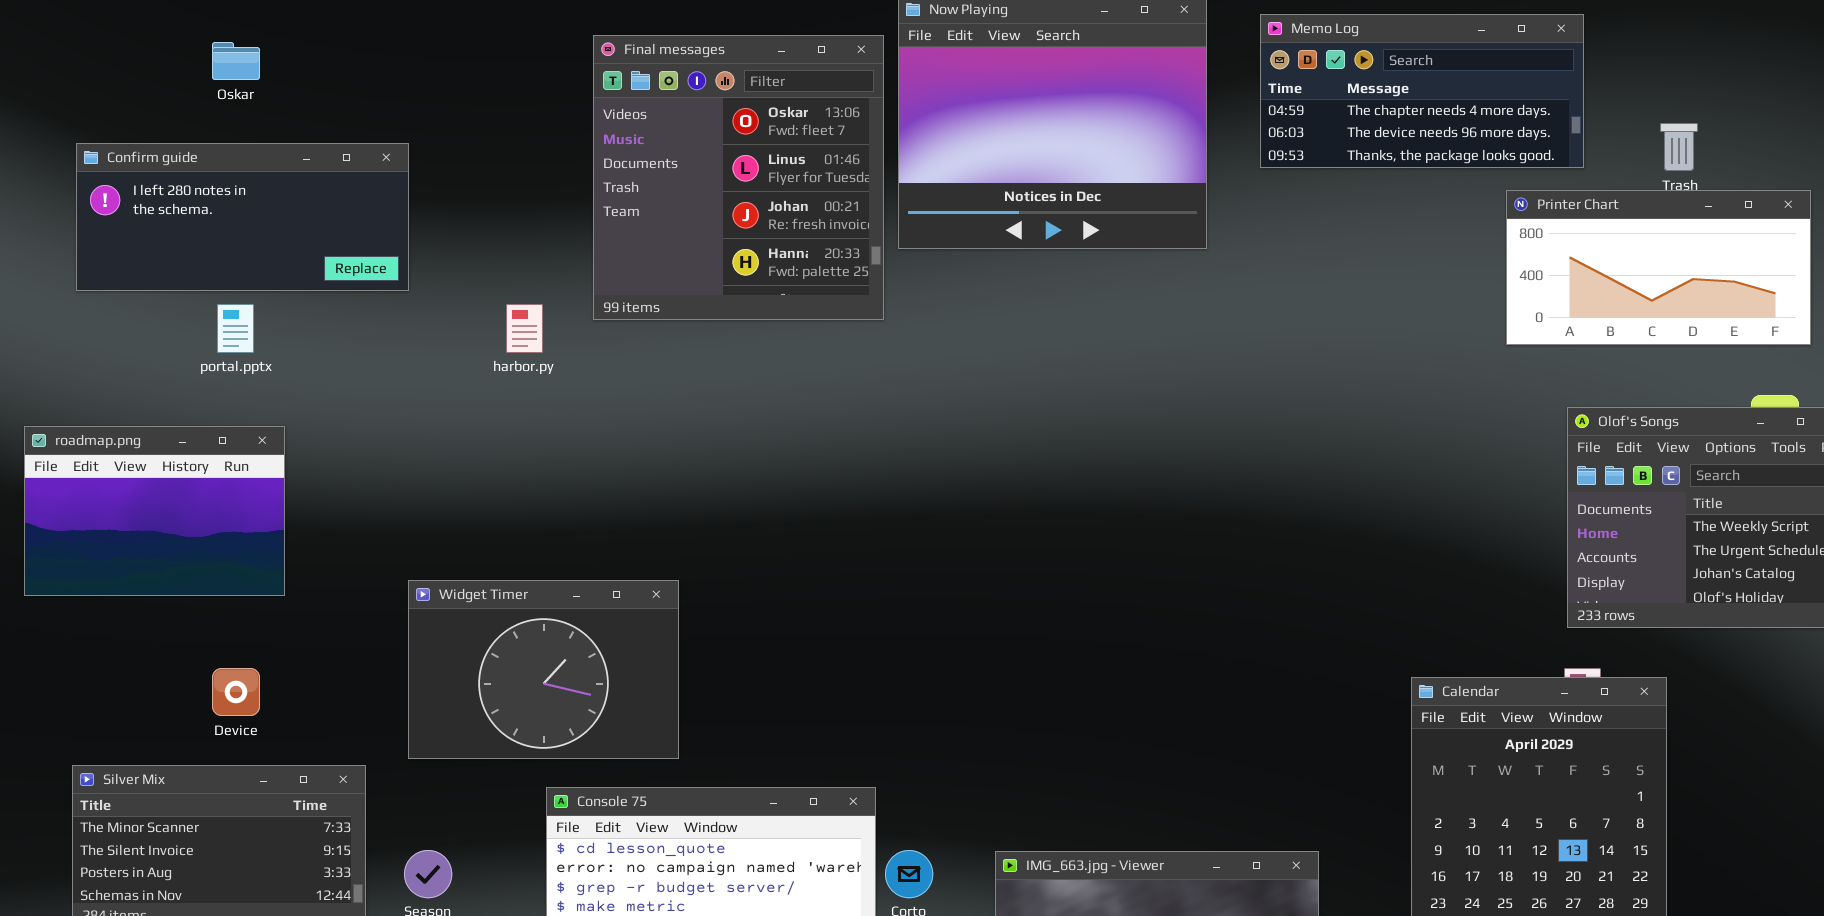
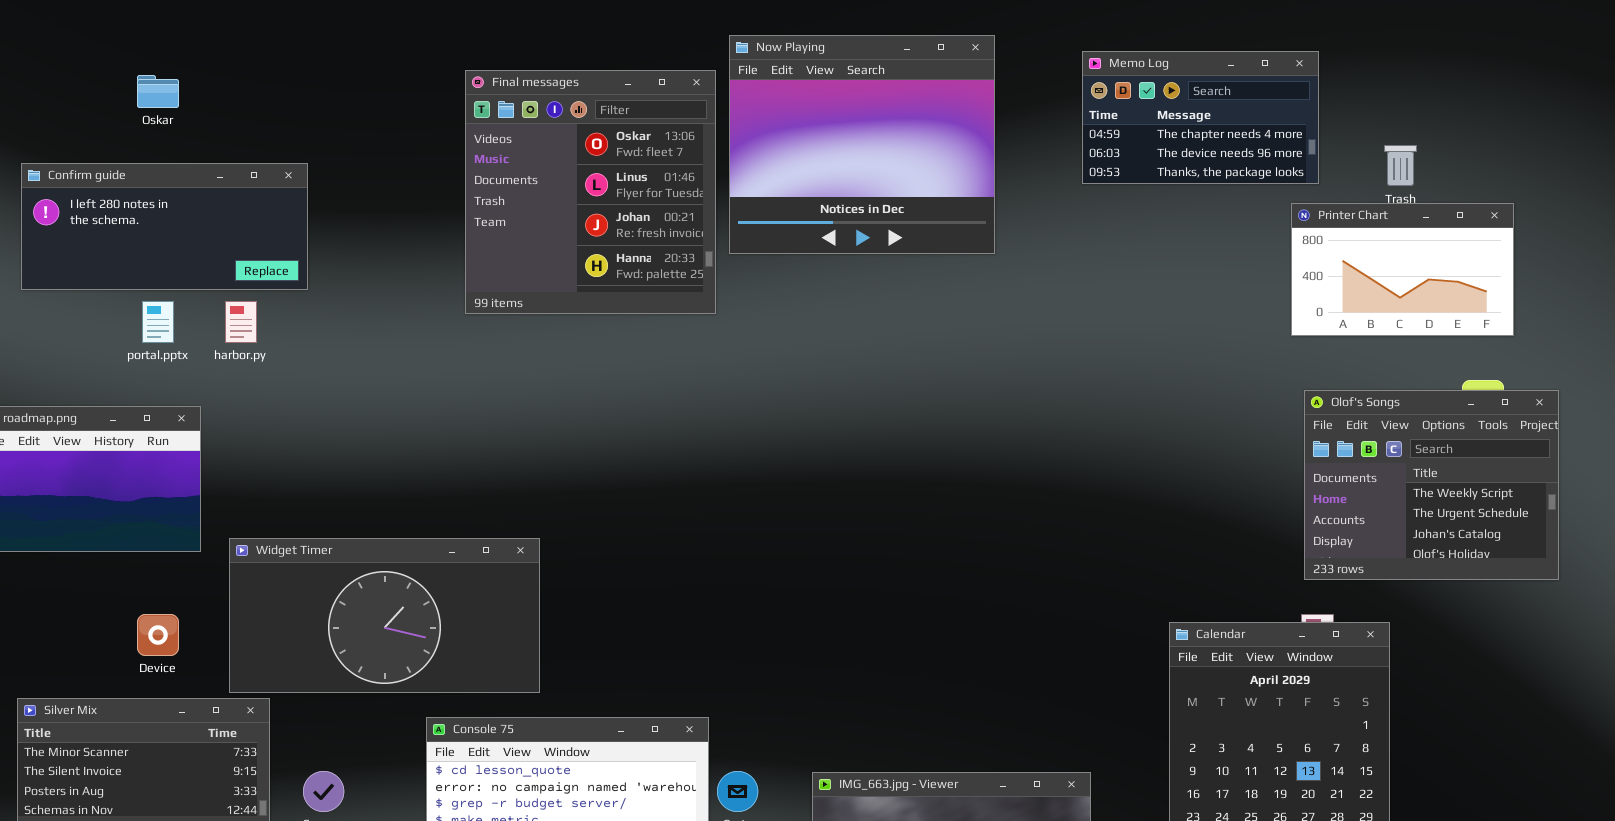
Memo Log: [1260,14,1584,168] -> [1082,51,1319,184], resized
Printer Chart: [1506,190,1811,345] -> [1291,203,1514,336], resized
harbor.py: [506,304,543,353] -> [225,301,257,343], moved
Widget Timer: [408,580,679,759] -> [229,538,540,693], resized

